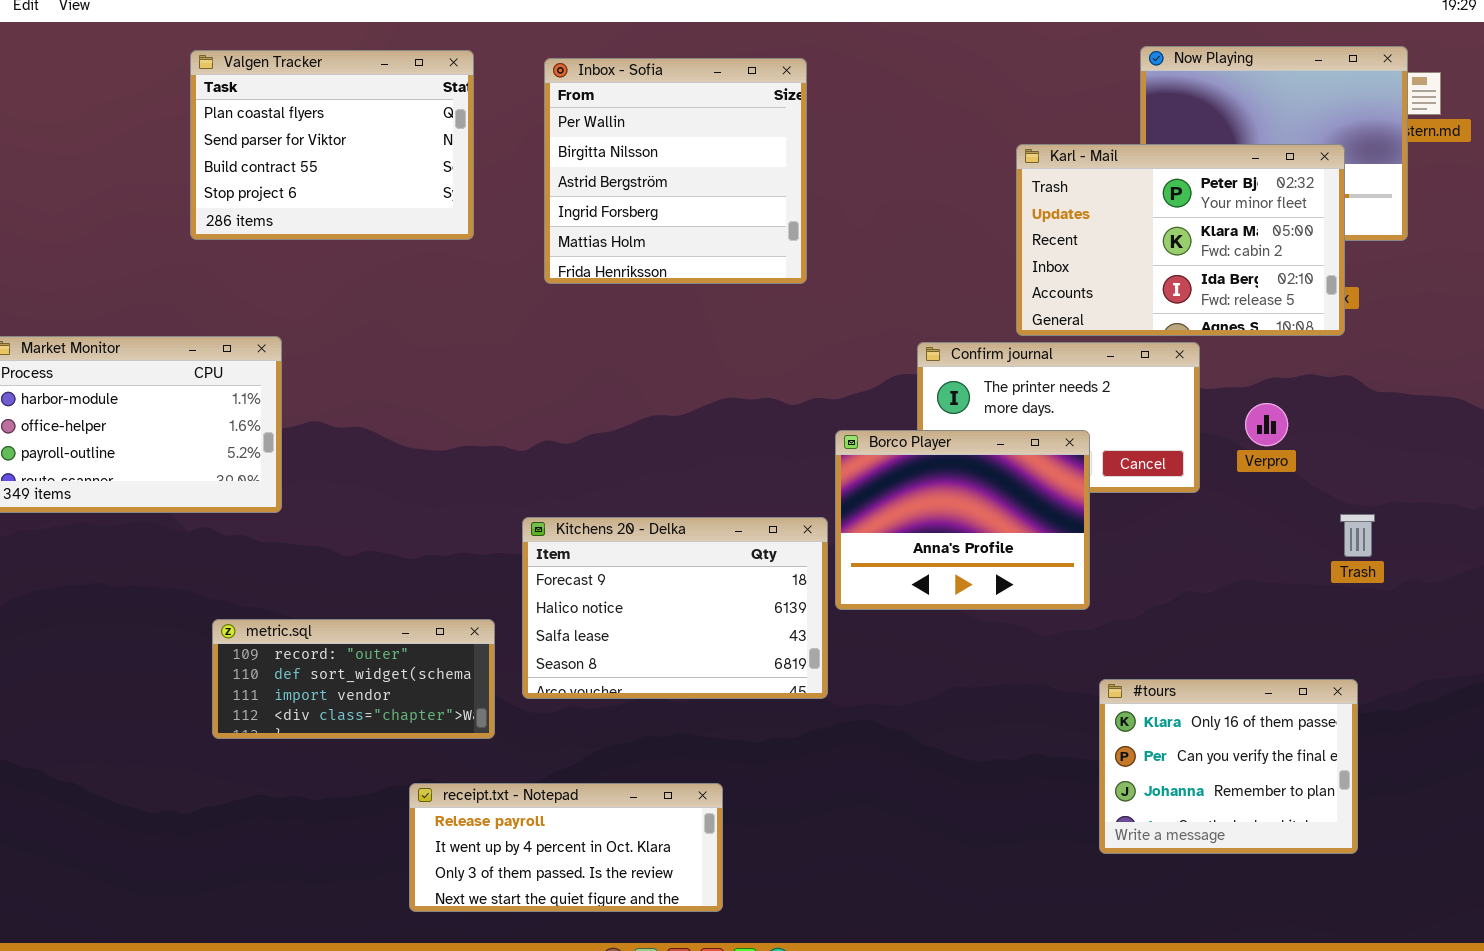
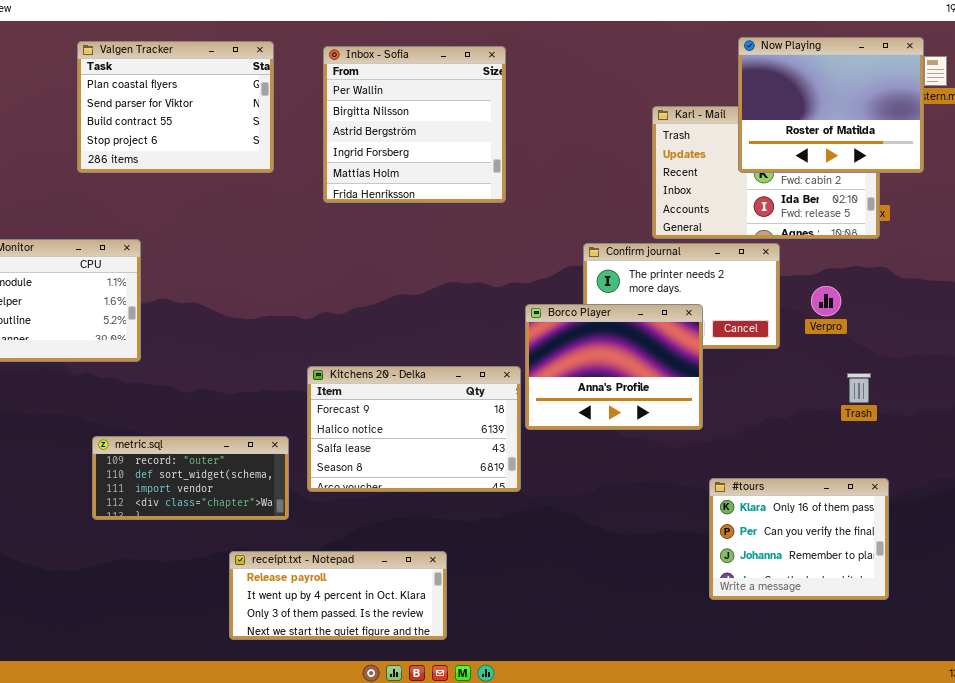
Now Playing: [1140,46,1408,241] -> [738,37,924,173], raised
Trash: [1340,514,1375,557] -> [847,373,871,403], moved

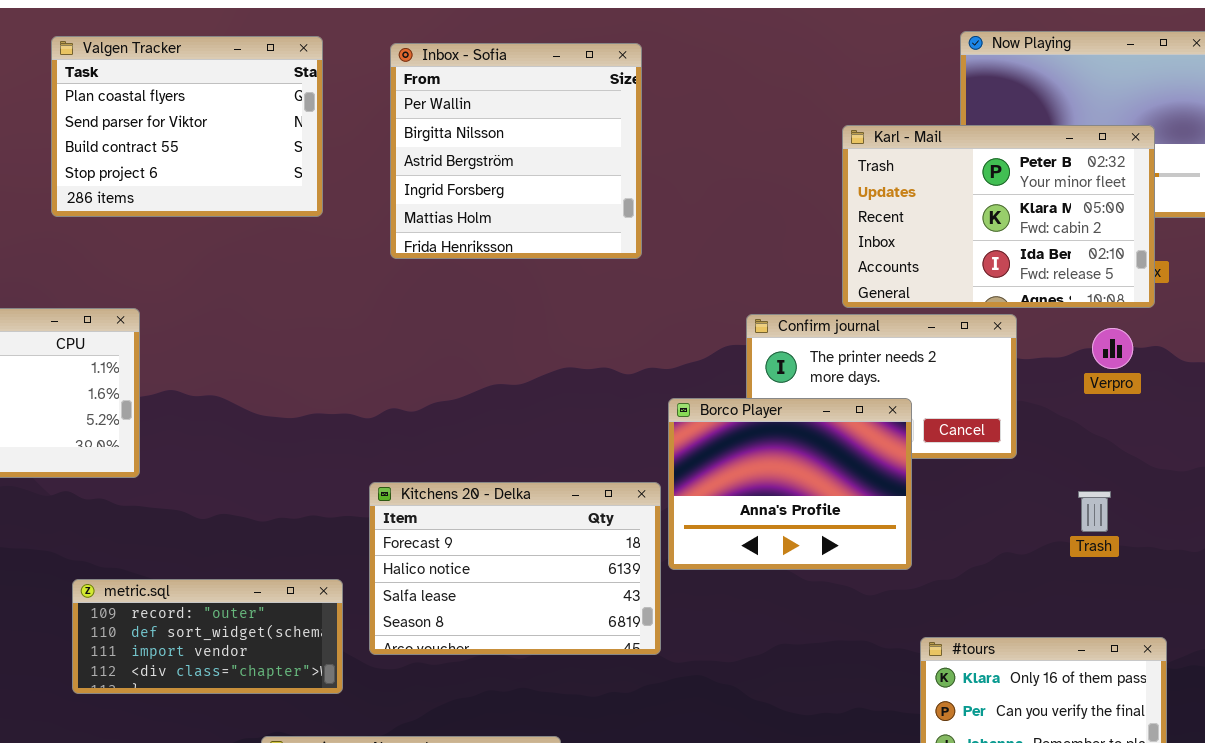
Karl - Mail: [652,106,880,239] -> [842,125,1155,308], raised
Verpro: [811,286,841,316] -> [1092,328,1133,369], moved
Trash: [847,373,871,403] -> [1078,491,1111,532], moved

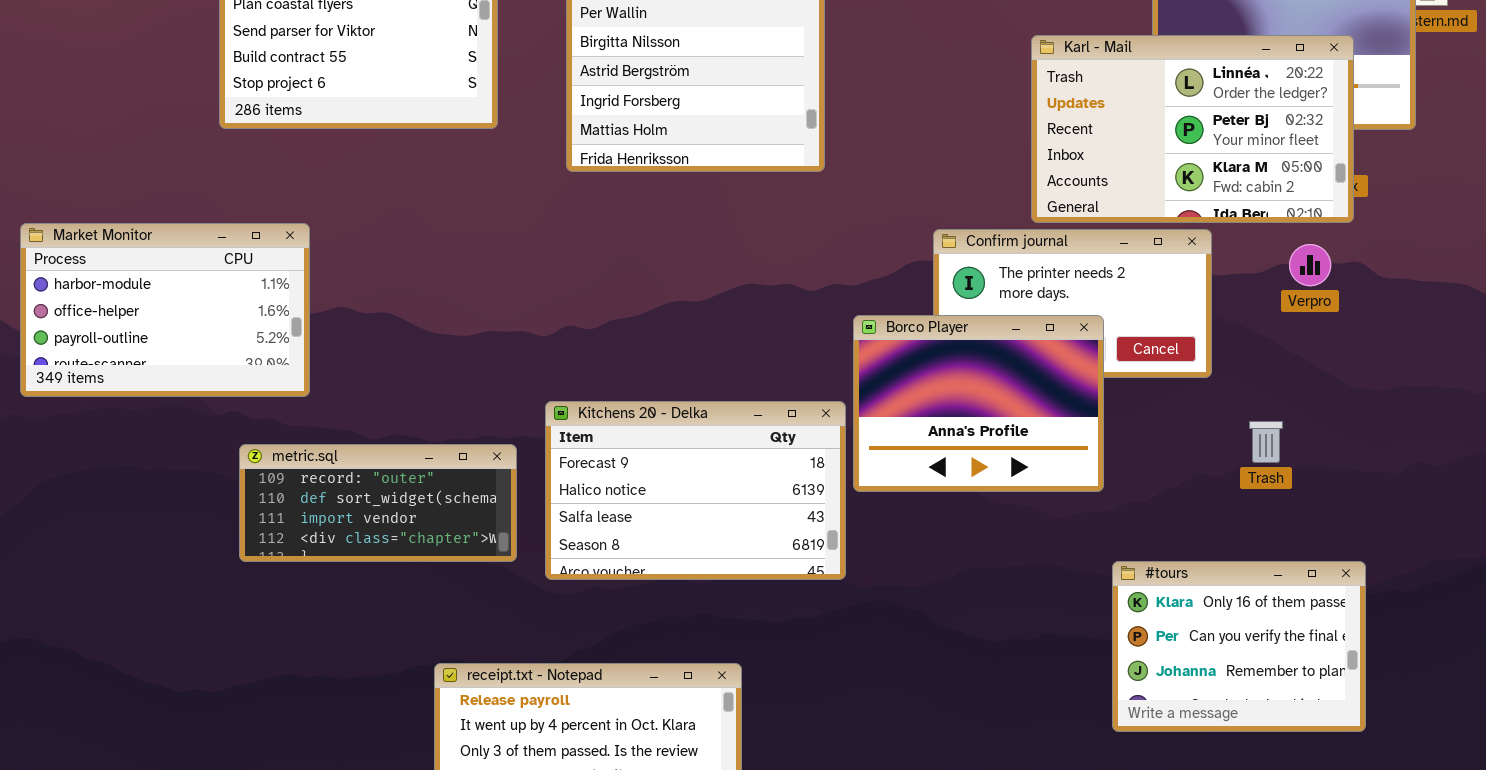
Karl - Mail: [842,125,1155,308] -> [1031,35,1354,223], scrolled up 1 row
Trash: [1078,491,1111,532] -> [1249,421,1283,463], moved
metric.sql: [72,579,343,694] -> [239,444,517,562], moved

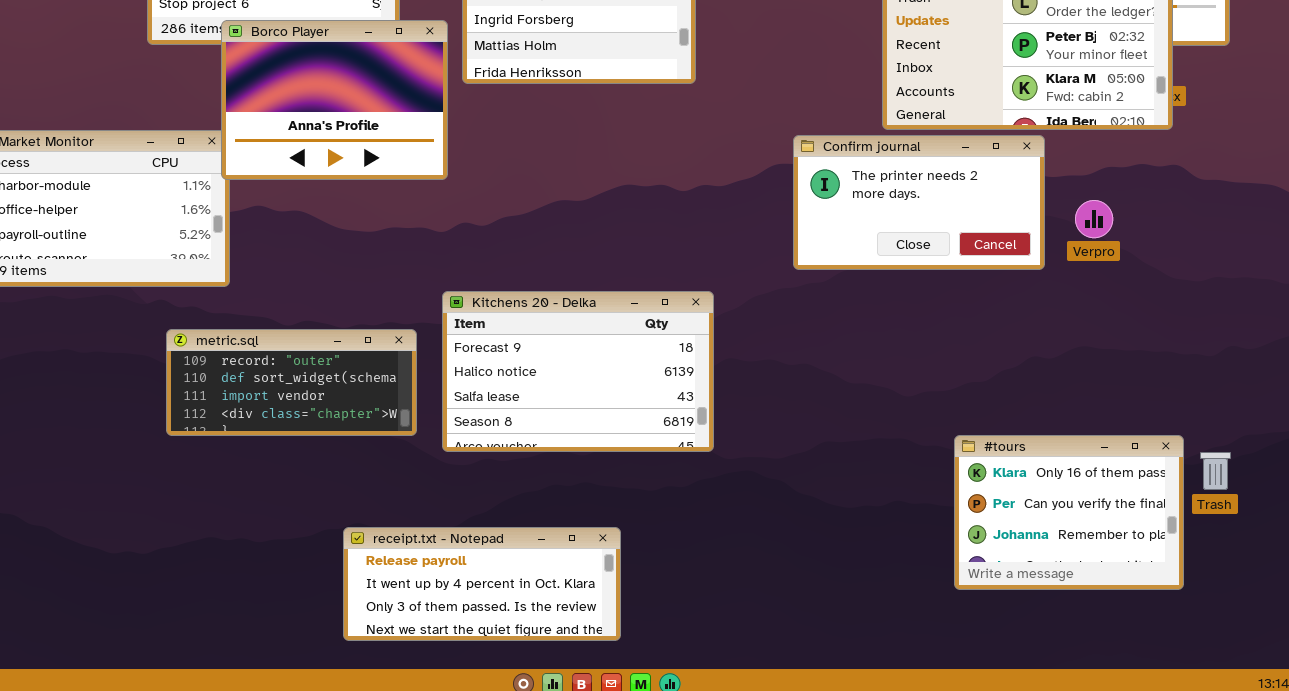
Verpro: [1289,244,1331,286] -> [1075,200,1113,238], moved
Borco Player: [853,315,1104,492] -> [221,20,448,180], moved
Trash: [1249,421,1283,463] -> [1200,452,1231,490], moved

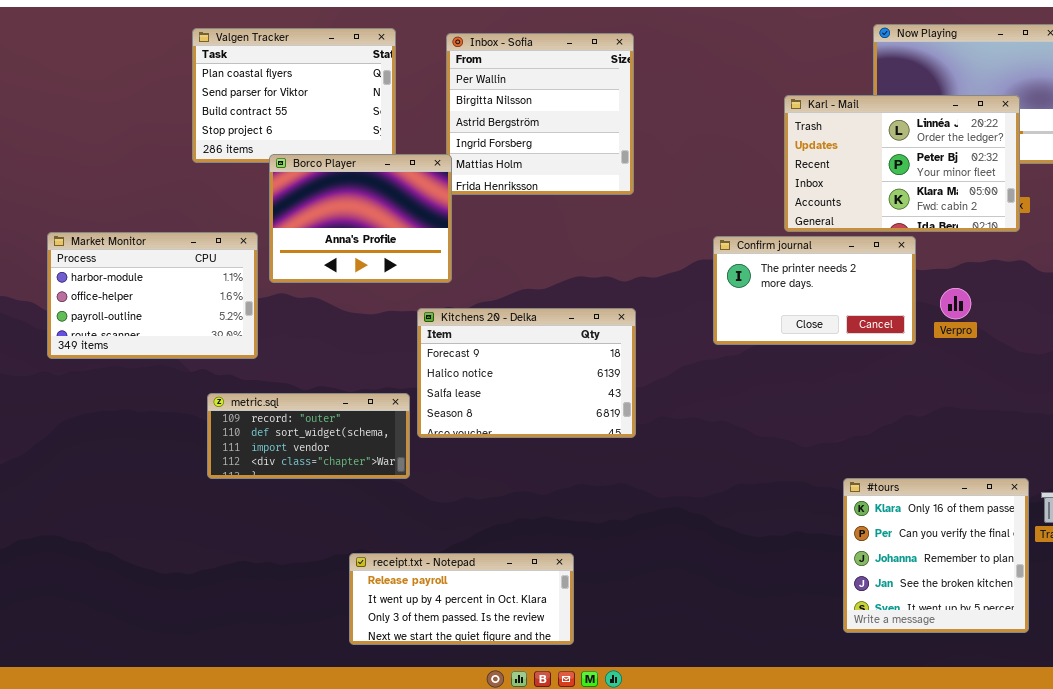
Borco Player: [221,20,448,180] -> [269,154,452,283], moved
Kitchens 20 - Delka: [442,291,714,452] -> [417,308,636,438], moved
#tours: [954,435,1184,590] -> [843,478,1029,633], resized

